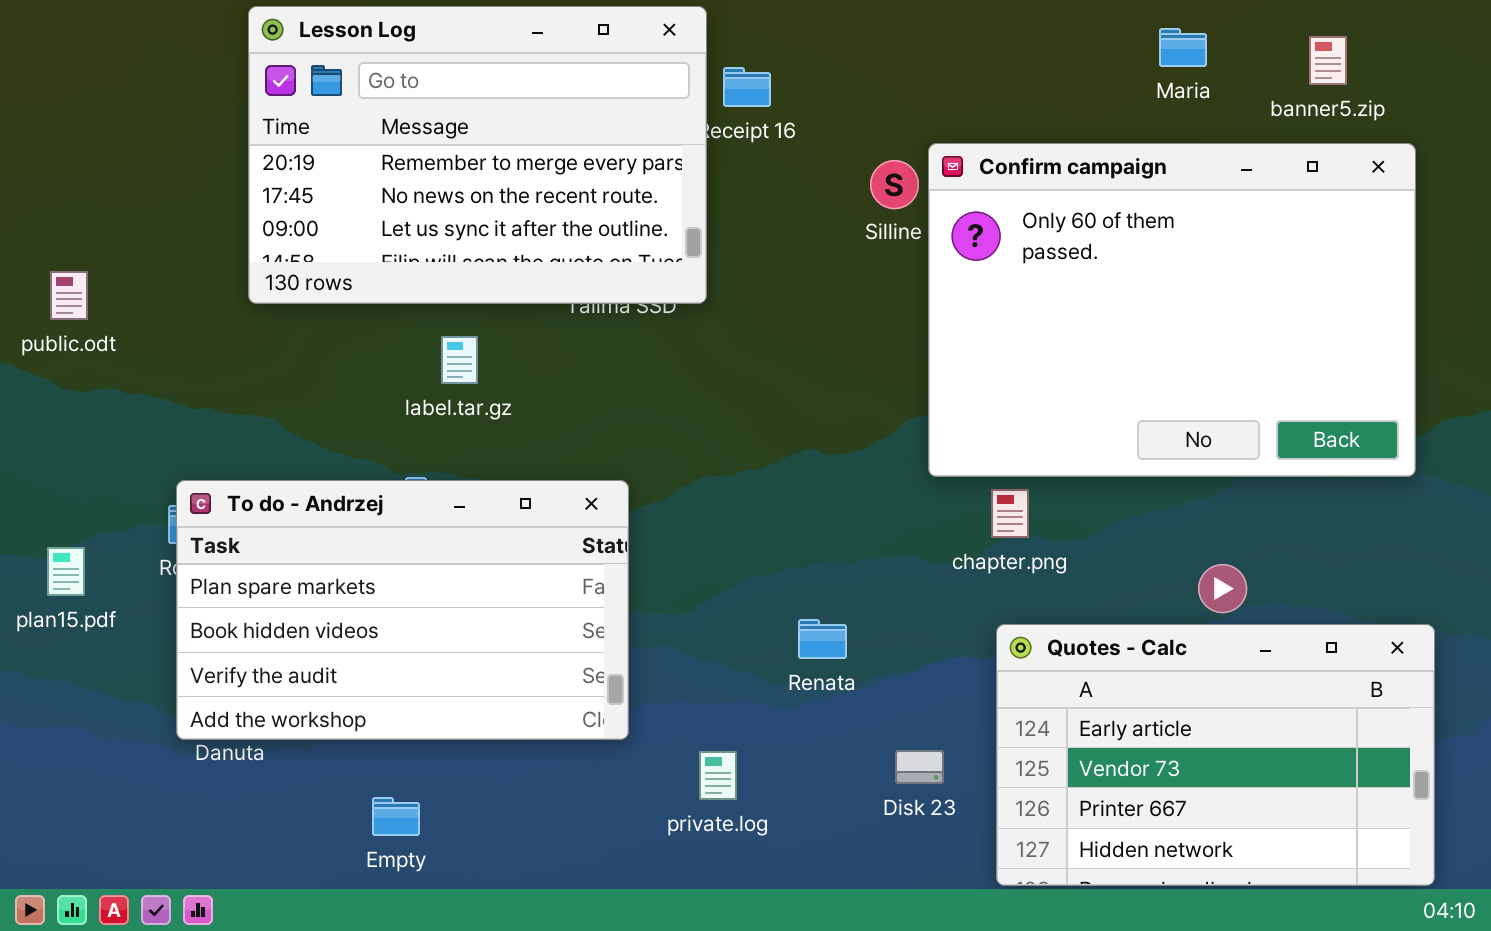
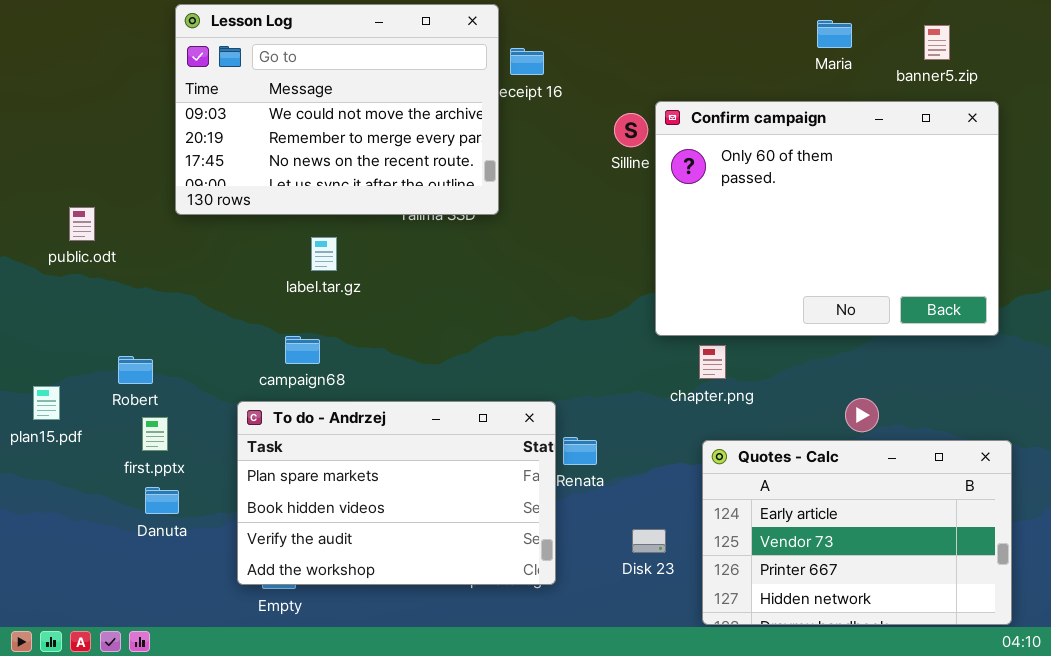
Lesson Log: [248,6,707,304] -> [175,4,499,215], scrolled up 1 row
public.odt: [50,271,88,320] -> [69,207,95,241], moved
To do - Andrzej: [176,480,629,740] -> [237,401,556,585], moved

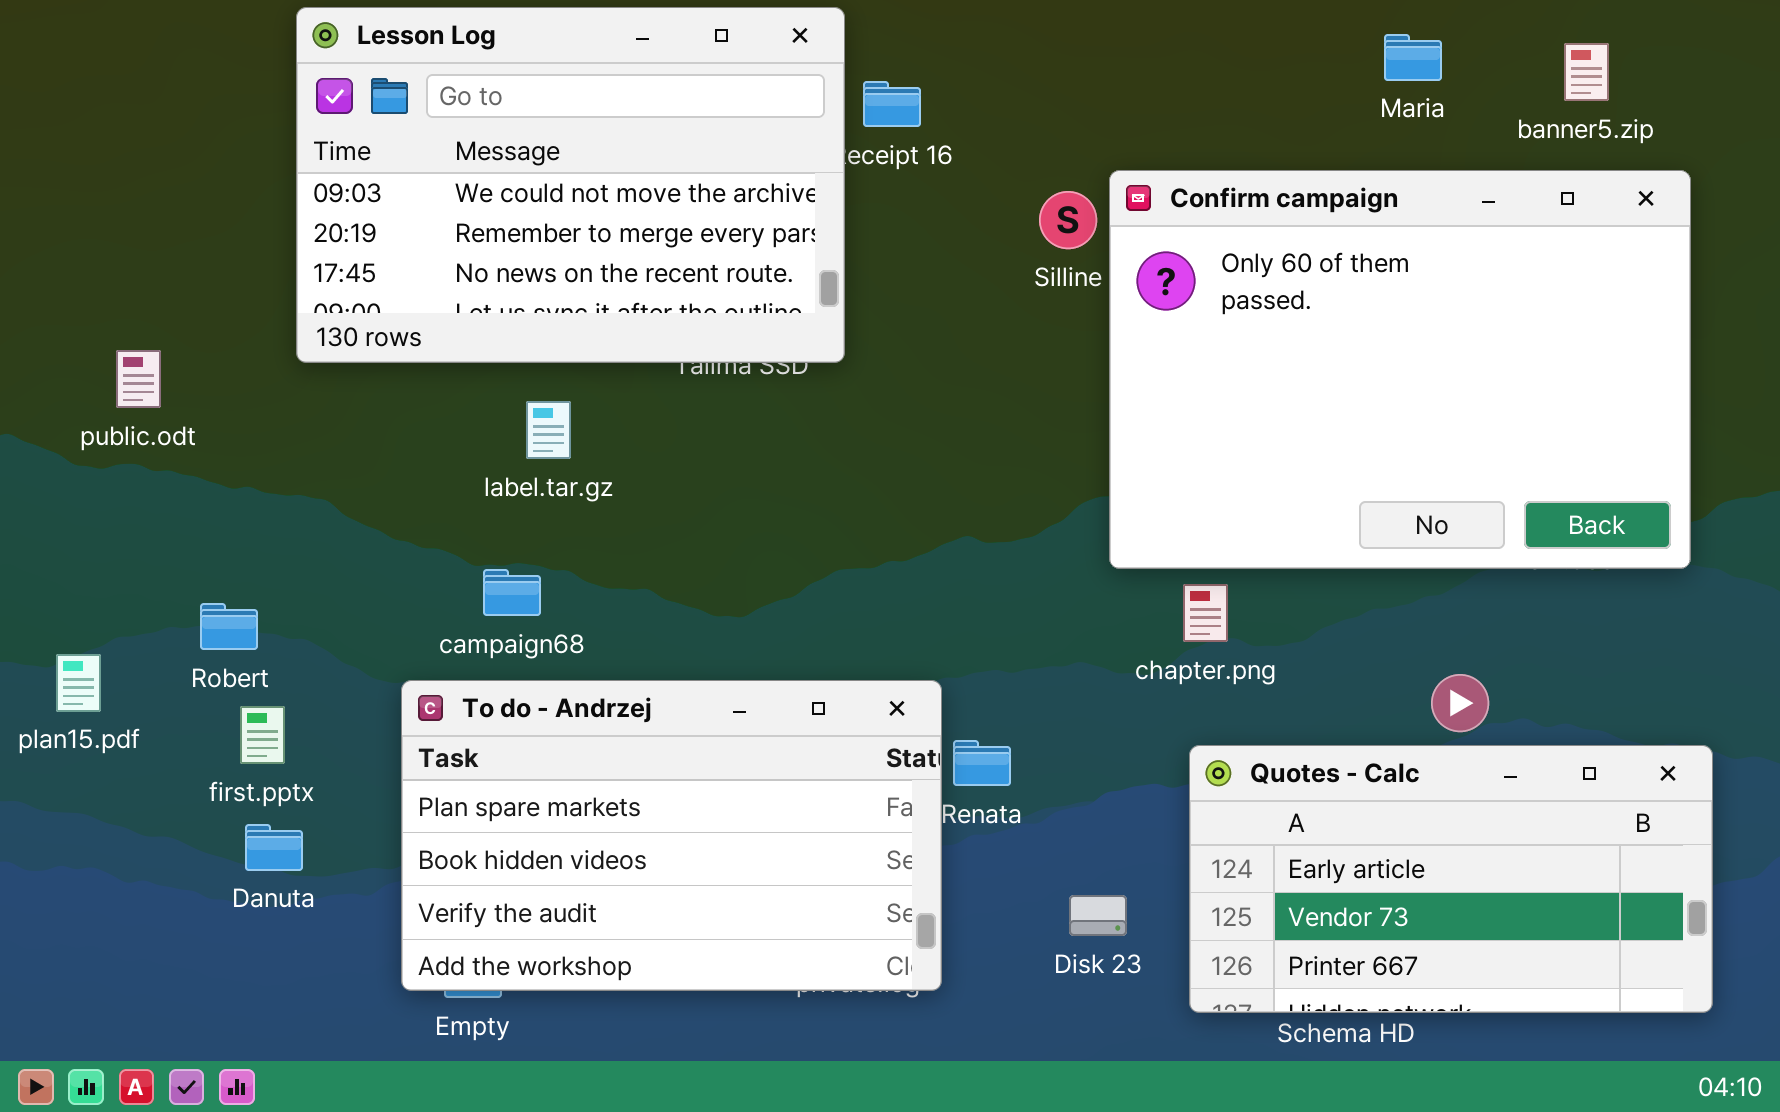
Quotes - Calc: [702,440,1012,625] -> [1189,745,1713,1013], resized

